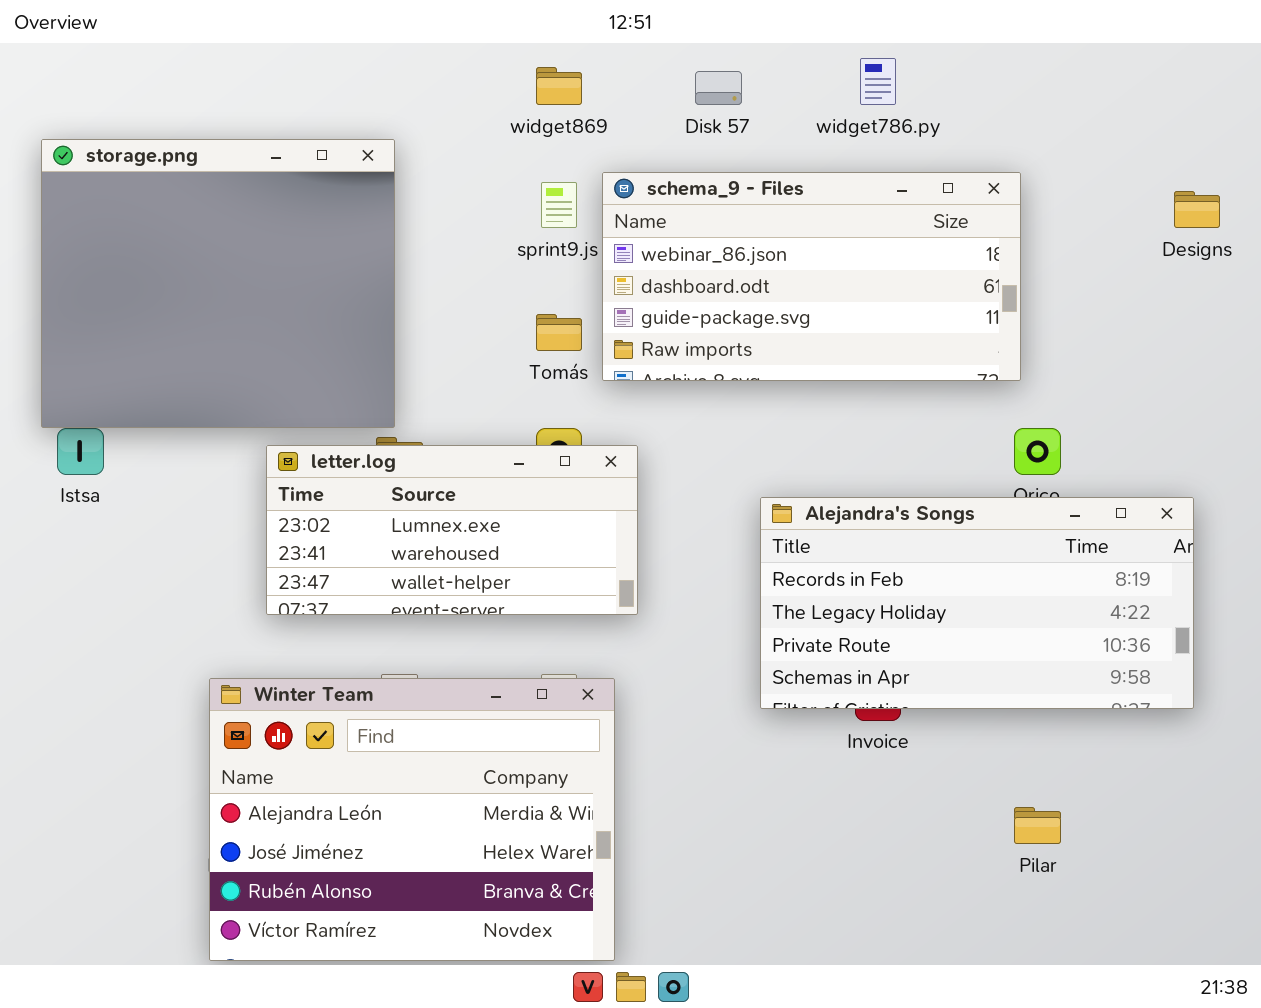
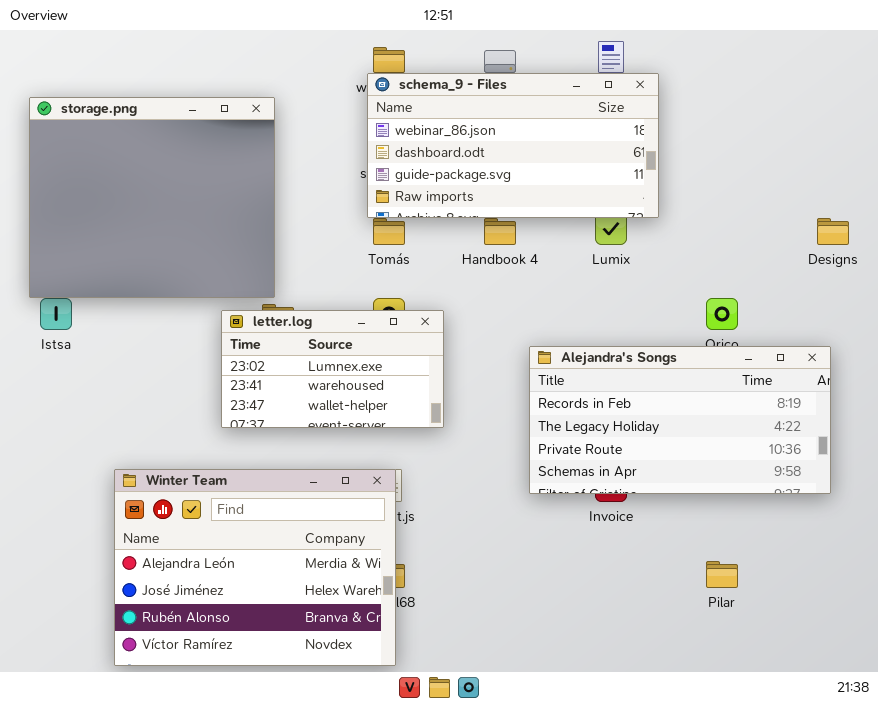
schema_9 - Files: [602,172,1021,381] -> [367,73,659,218], moved
Designs: [1174,191,1220,228] -> [817,218,849,245], moved
letter.log: [266,445,638,615] -> [221,310,444,428], resized
Winter Team: [209,678,615,961] -> [114,469,396,666], moved

